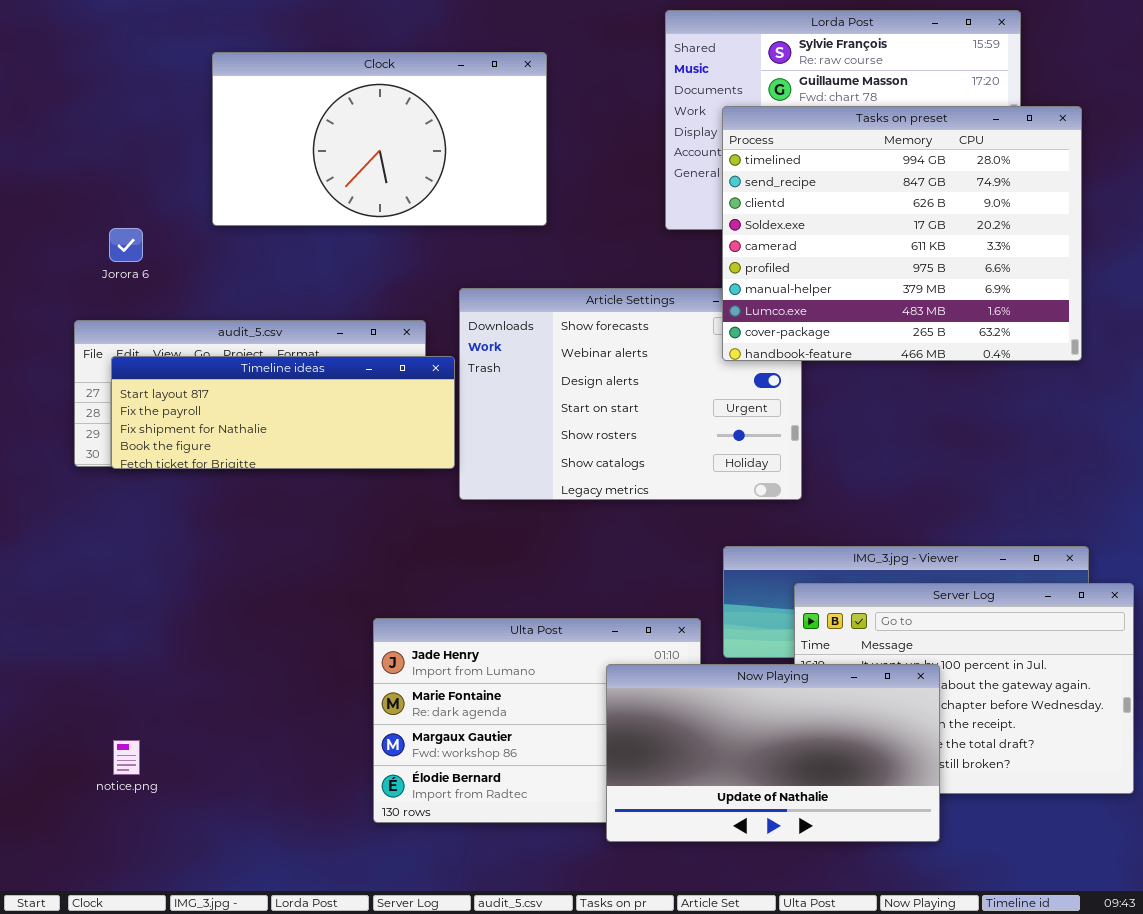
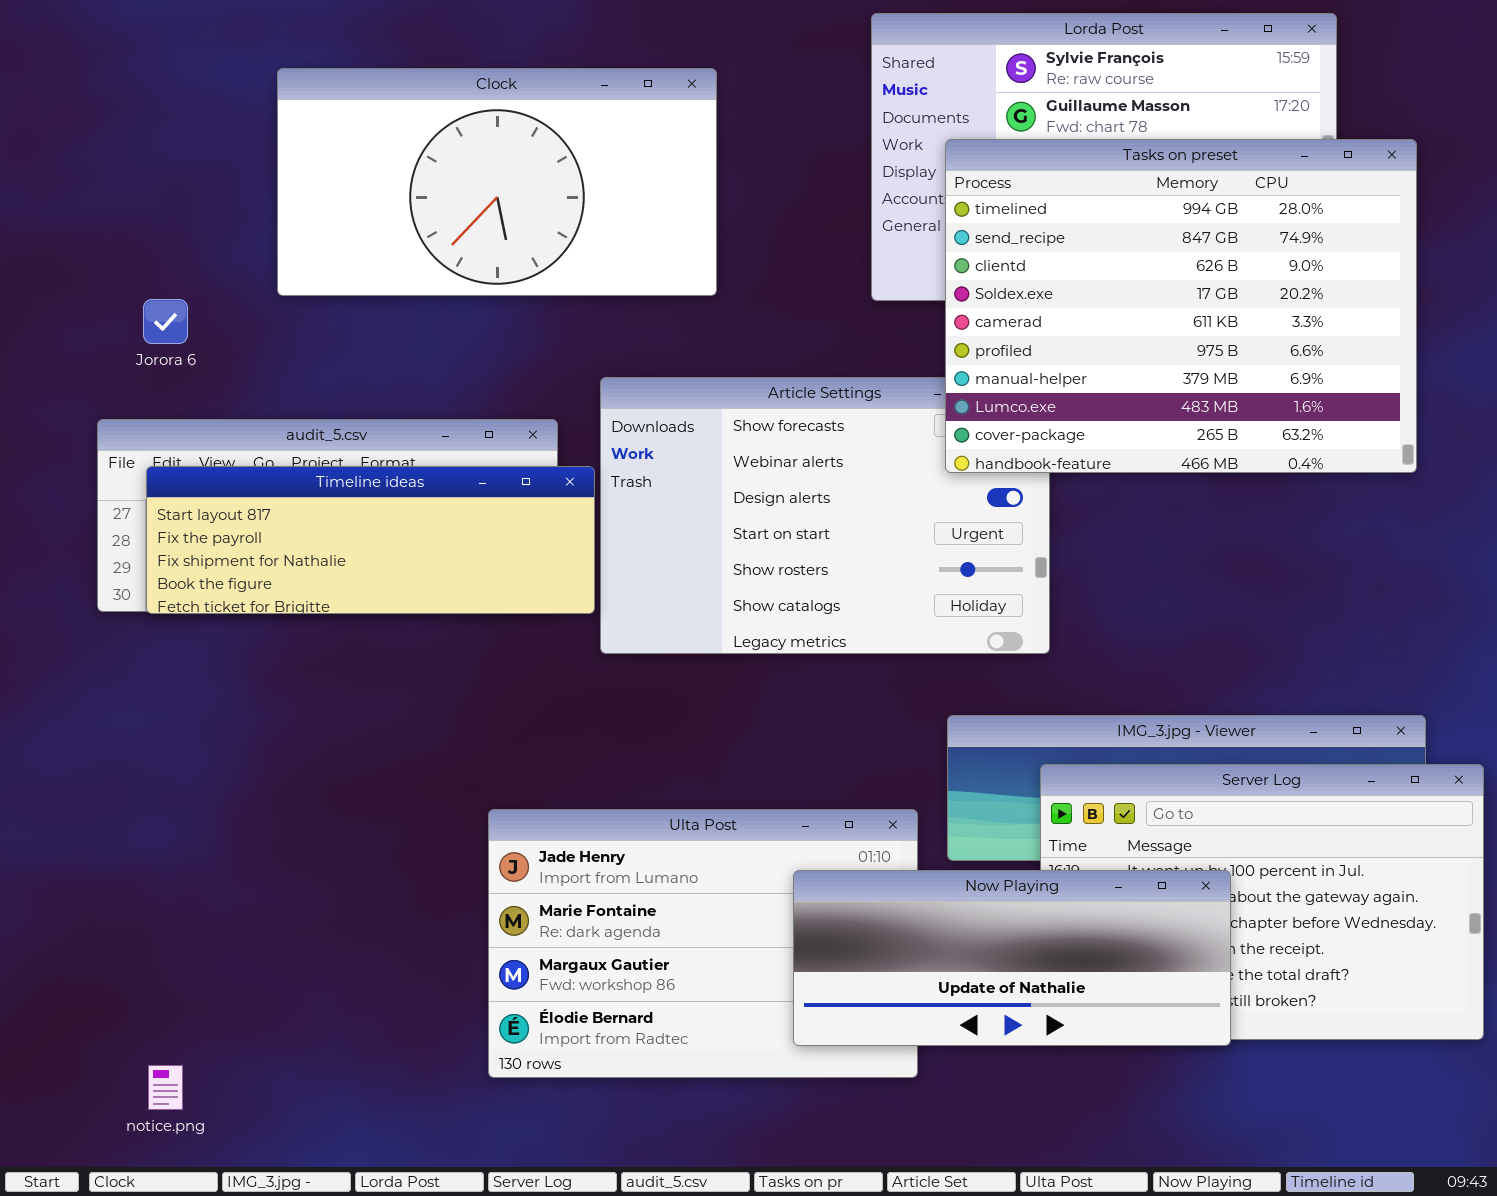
Now Playing: [606,664,940,842] -> [793,870,1231,1046], resized
notice.png: [113,740,140,775] -> [148,1065,183,1110], moved

